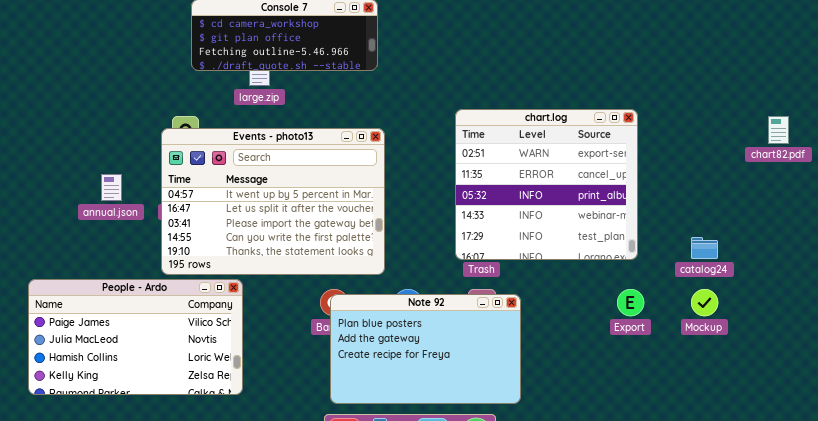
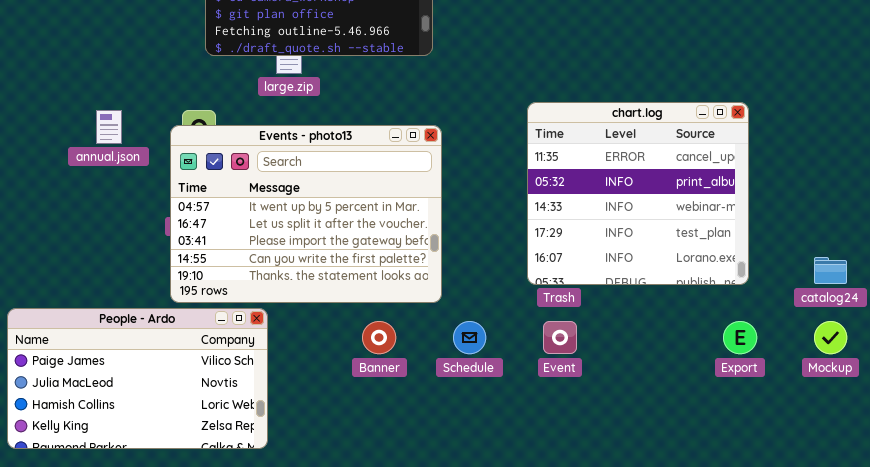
chart.log: [455,109,638,260] -> [527,102,749,285], scrolled down 1 row
annual.json: [101,174,122,201] -> [96,110,122,144], moved
Note 92: [330,294,521,404] -> none, closed

